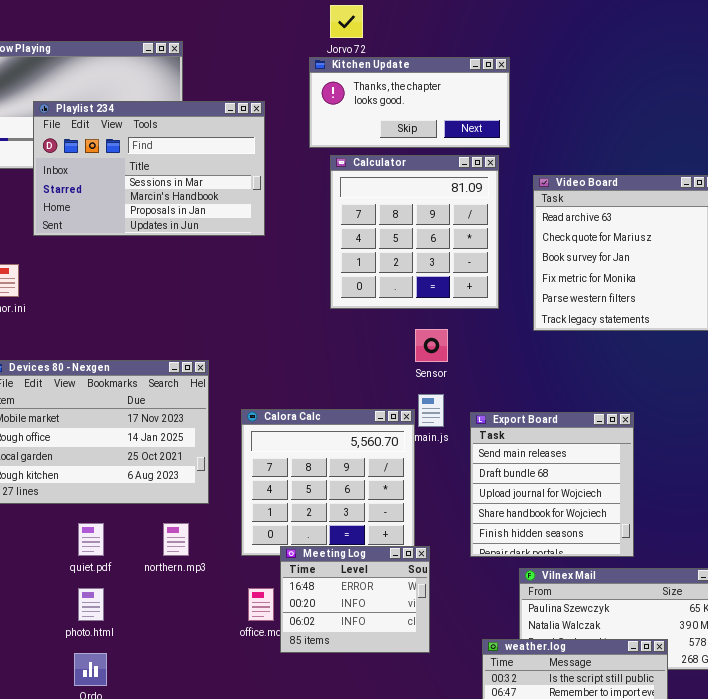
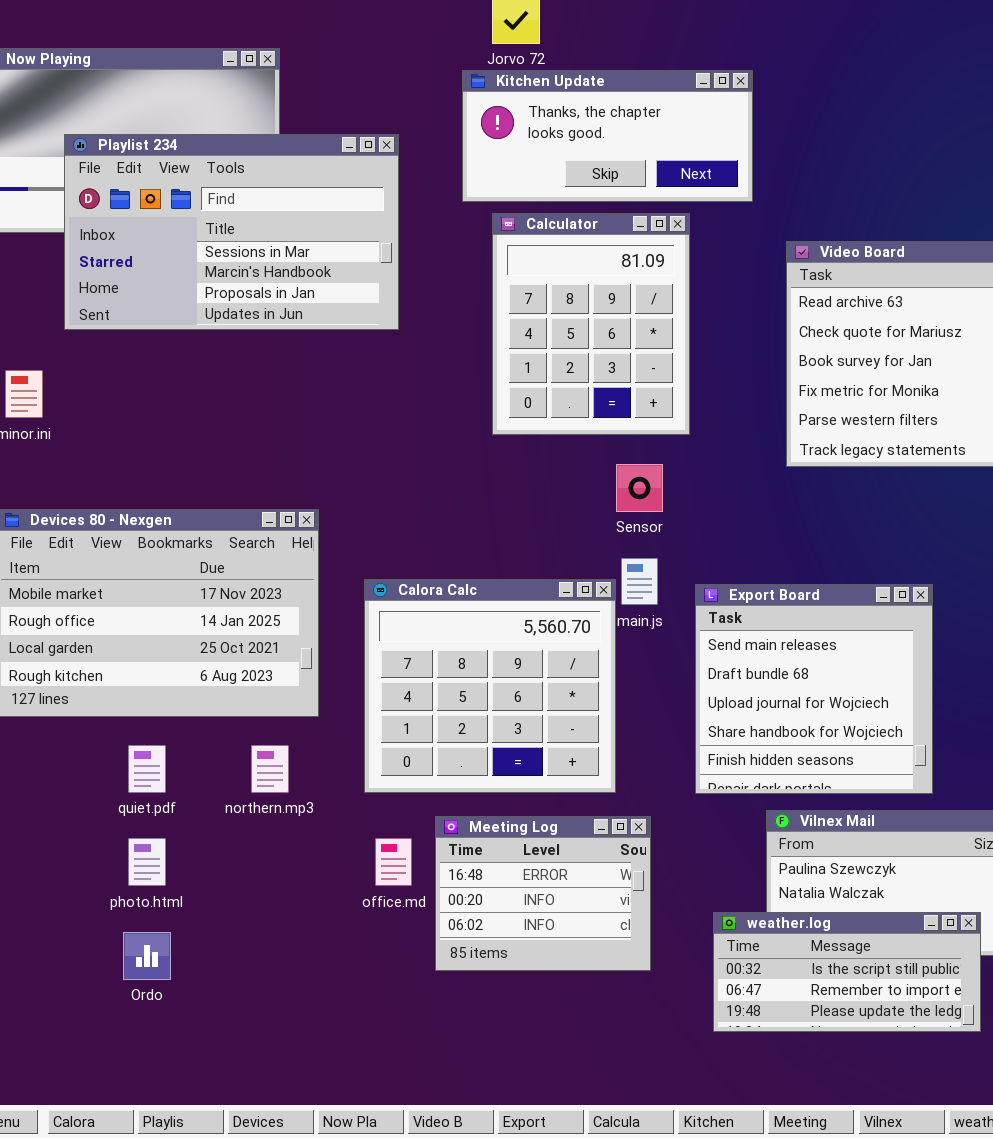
Calculator: [330,155,499,309] -> [492,213,690,435], resized
Meeting Log: [280,546,430,653] -> [435,816,651,971], moved

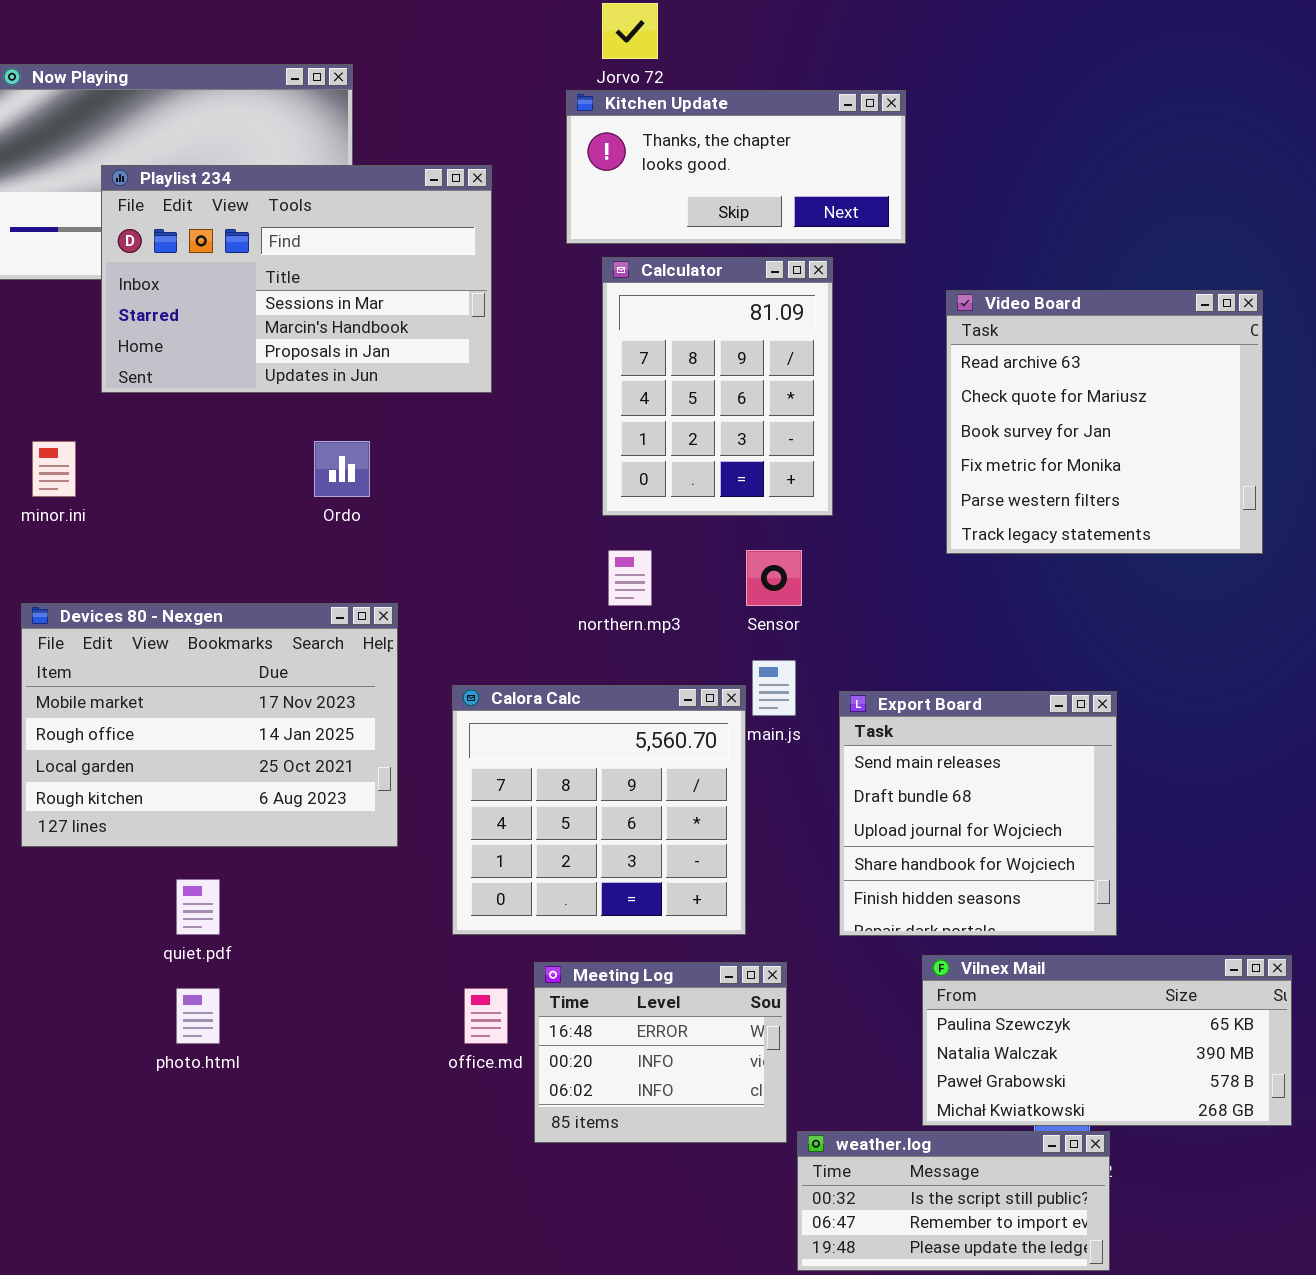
northern.mp3: [251,745,289,793] -> [608,550,652,606], moved
weather.log: [713,912,981,1032] -> [797,1131,1110,1271], moved
Ordo: [123,932,171,980] -> [314,441,370,497], moved

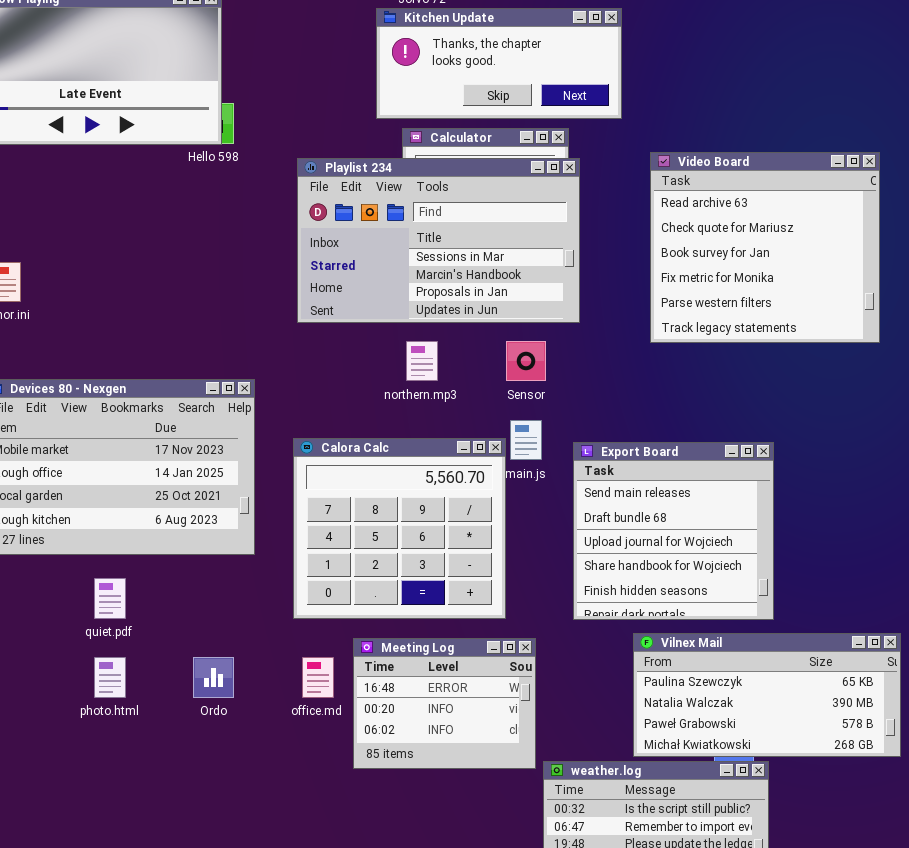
Playlist 234: [101,165,492,393] -> [297,158,580,323], moved
Ordo: [314,441,370,497] -> [193,657,234,698], moved

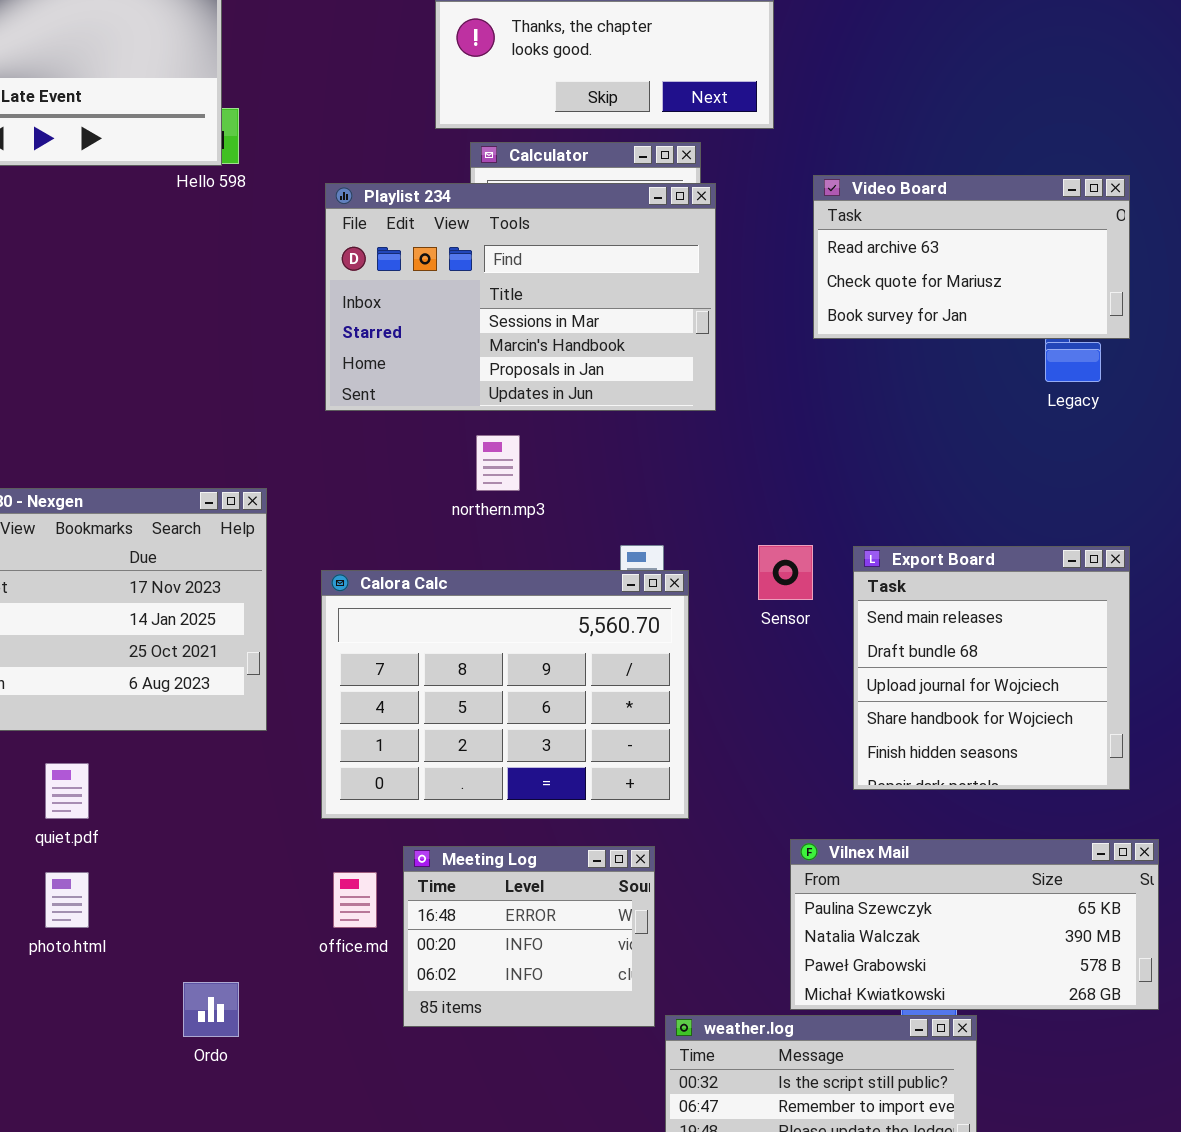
Video Board: [650,152,880,343] -> [813,175,1130,339], resized
Sensor: [506,341,546,381] -> [758,545,813,600], moved
Calora Calc: [293,438,506,619] -> [321,570,689,819], resized
Export Board: [573,442,774,620] -> [853,546,1130,790], moved
Ordo: [193,657,234,698] -> [183,982,239,1037], moved

